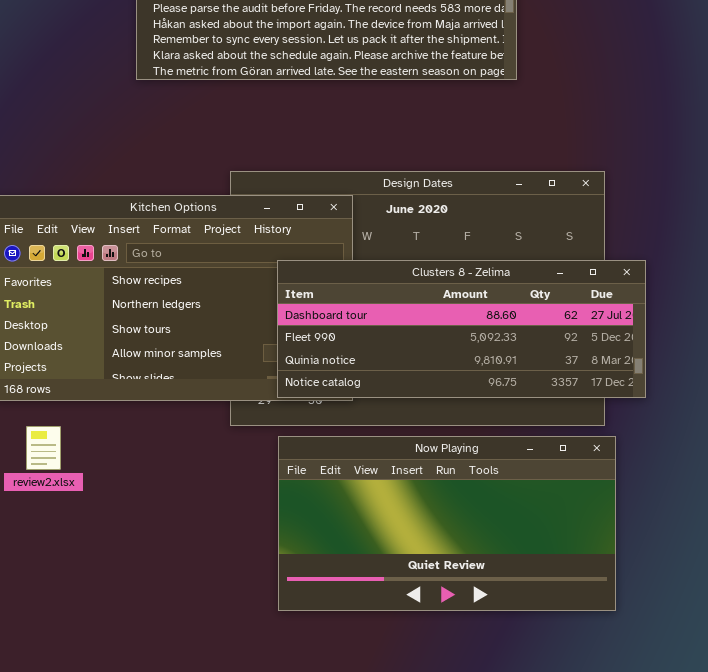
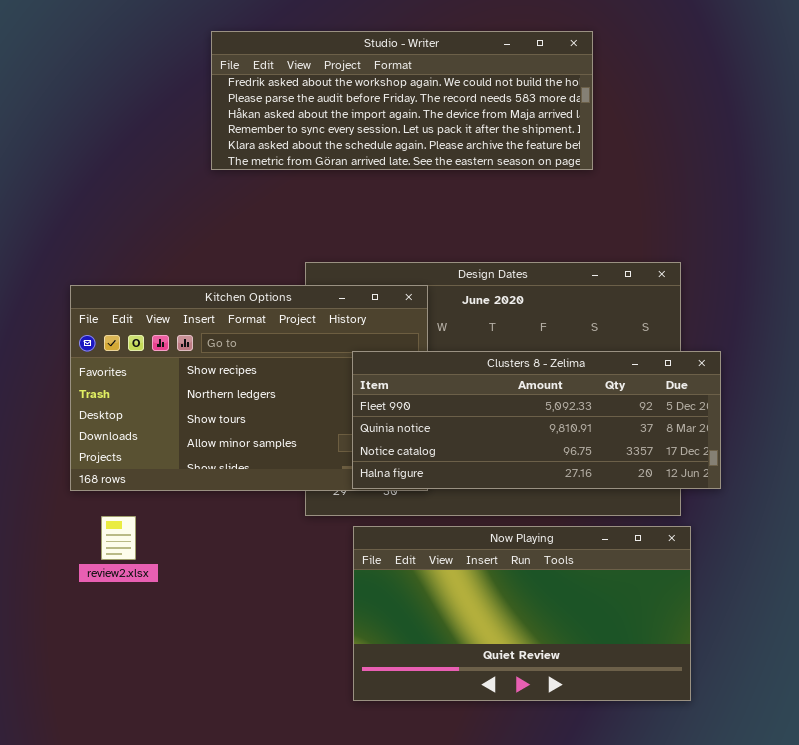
Clusters 8 - Zelima: [277,260,646,398] -> [352,351,721,489], scrolled down 1 row

